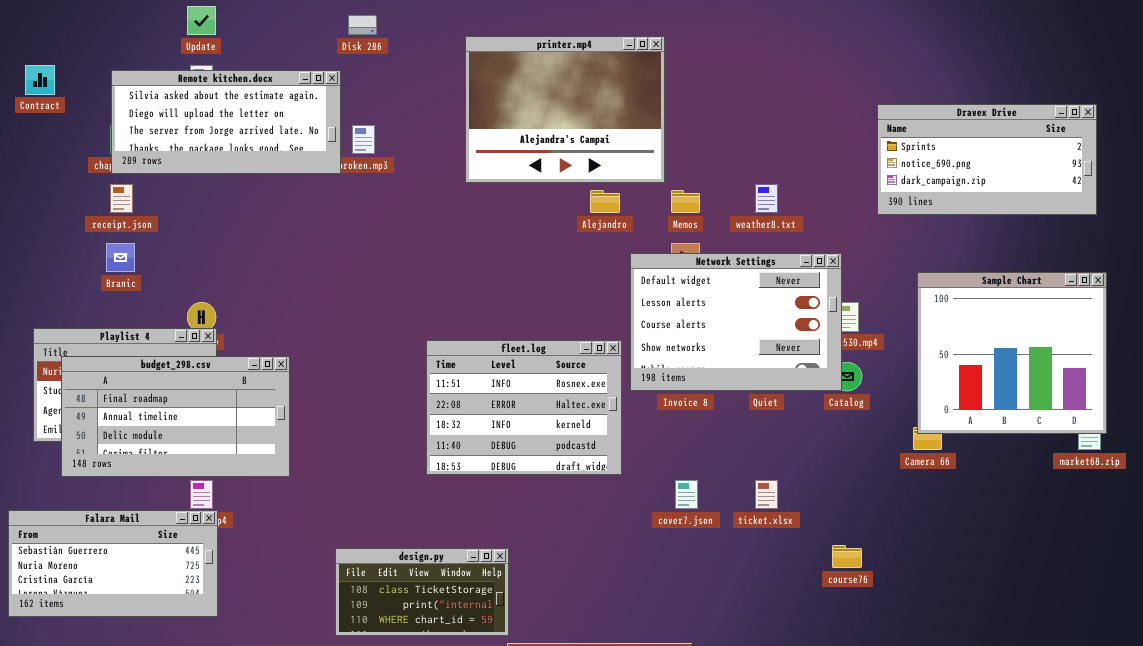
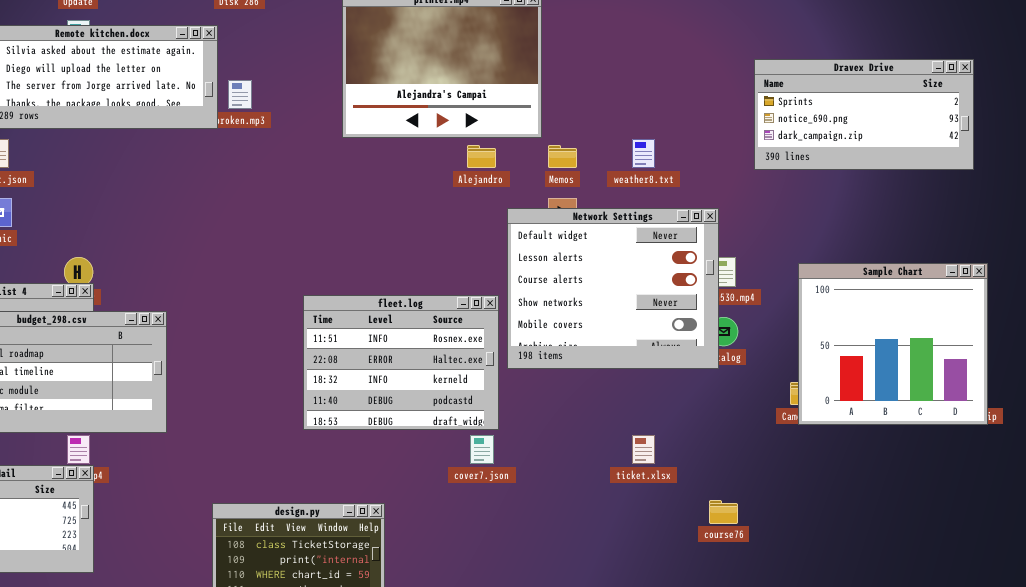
Network Settings: [630,253,842,391] -> [507,208,719,369], resized
Sample Chart: [917,272,1107,434] -> [798,263,988,425], moved
cover7.json: [675,480,698,509] -> [470,435,494,464], moved

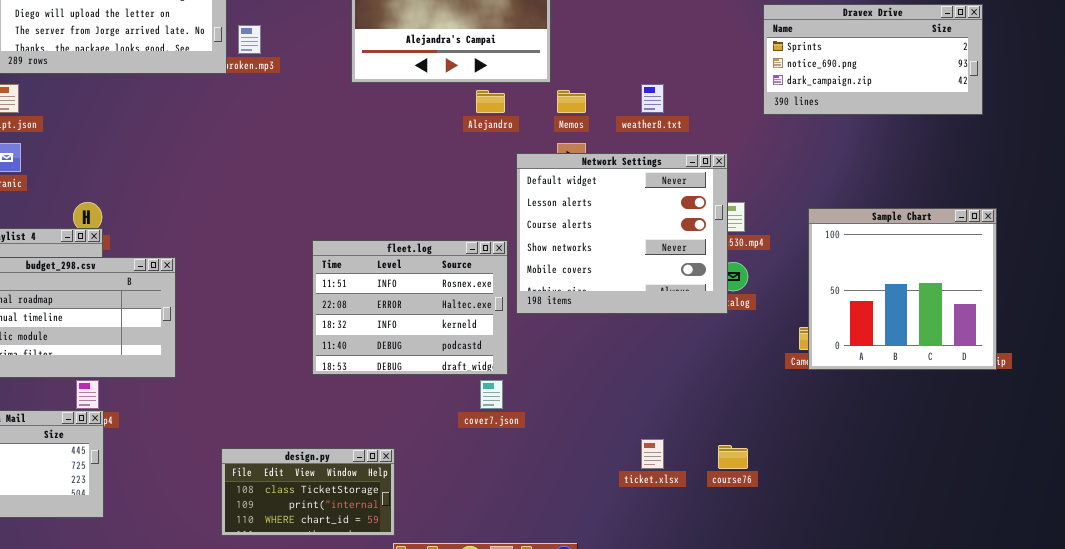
ticket.xlsx: [632,435,655,464] -> [641,439,664,469], moved

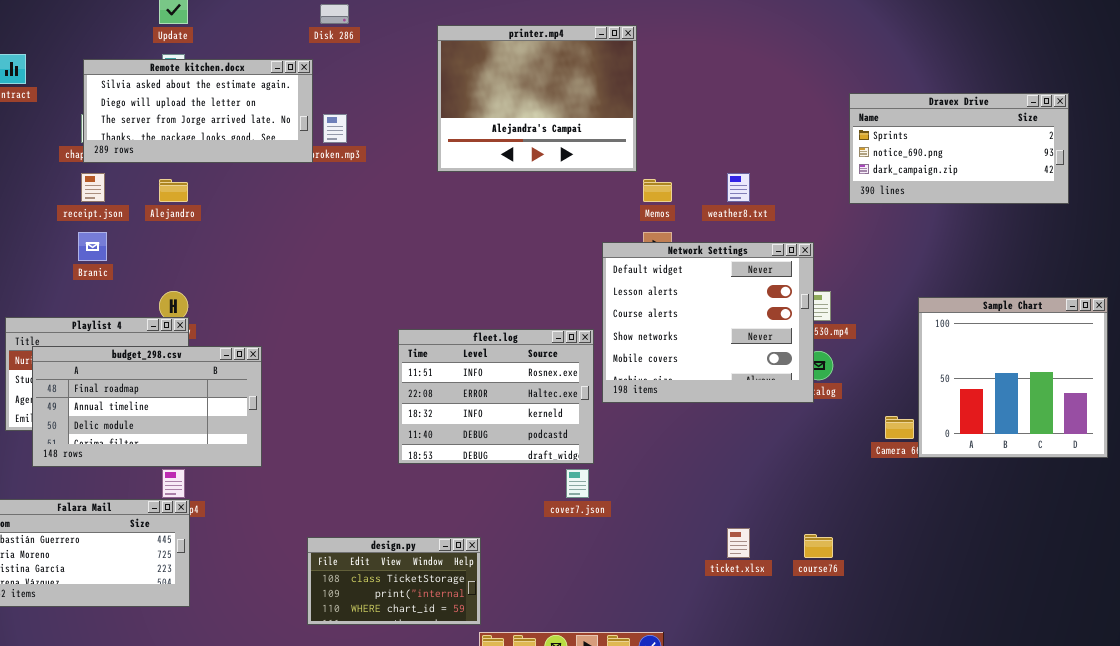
Alejandro: [476,90,505,113] -> [159,179,188,202], moved
Sample Chart: [808,208,997,370] -> [918,297,1108,458], moved

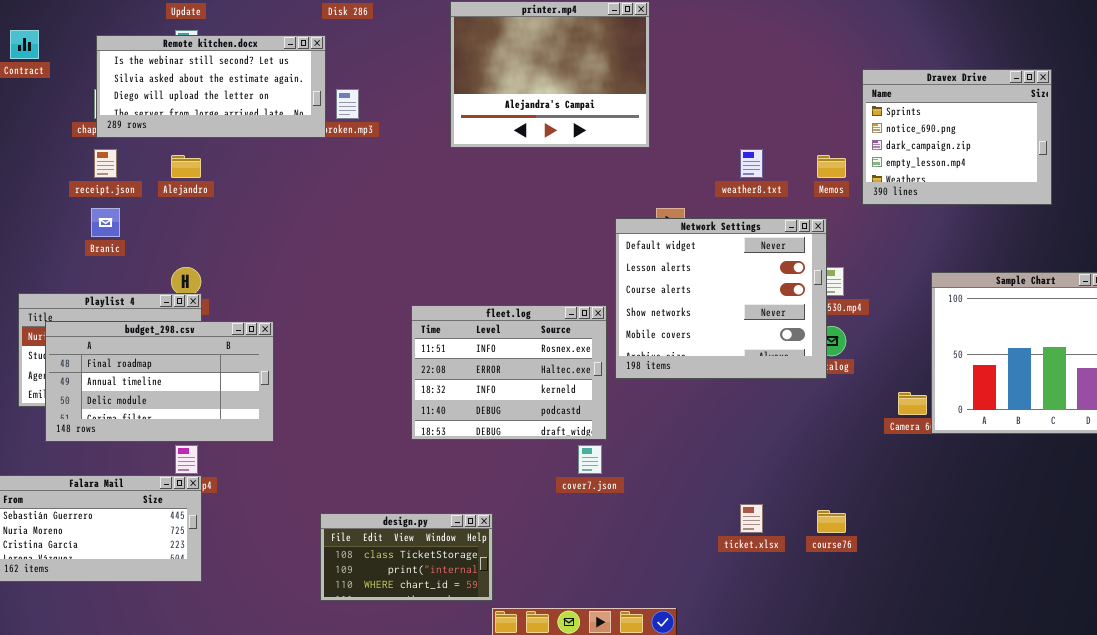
Remote kitchen.docx: [83,59,313,163] -> [96,35,326,138], scrolled up 1 row
Dravex Drive: [849,93,1069,204] -> [862,69,1052,205], resized
Memos: [643,179,672,202] -> [817,155,846,178], moved

